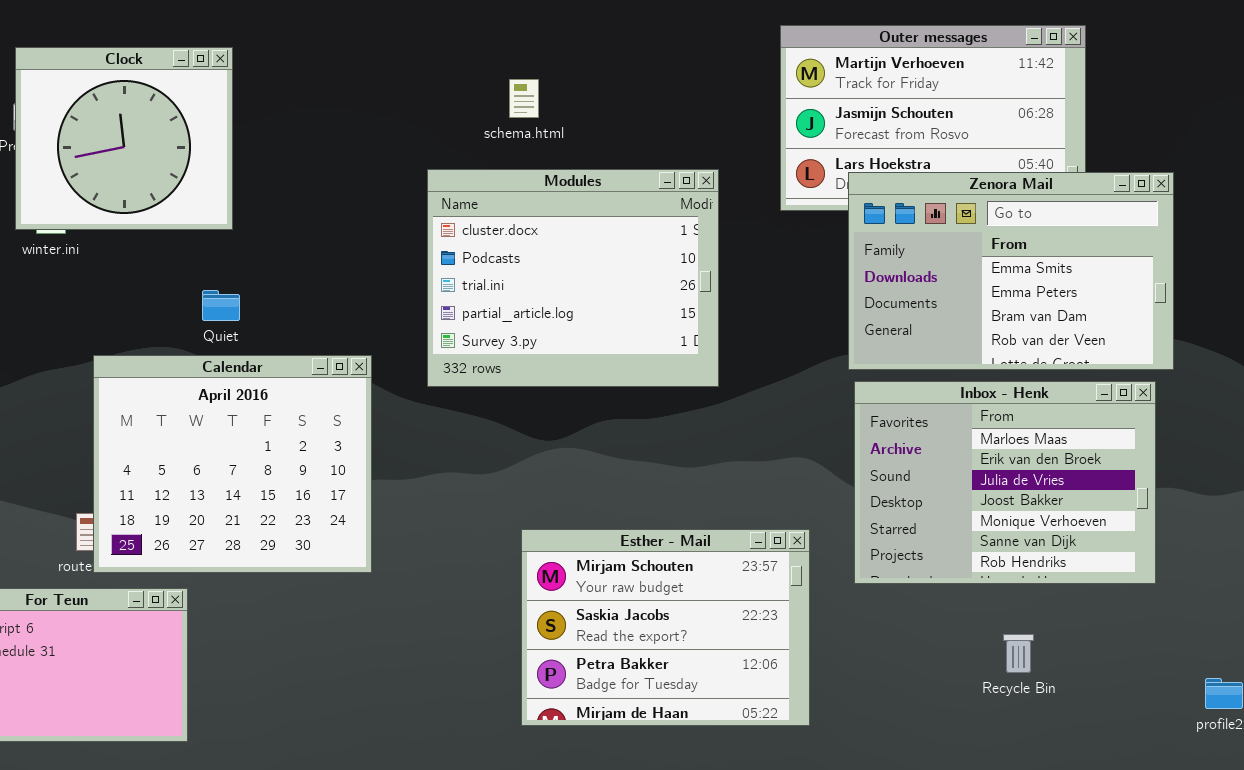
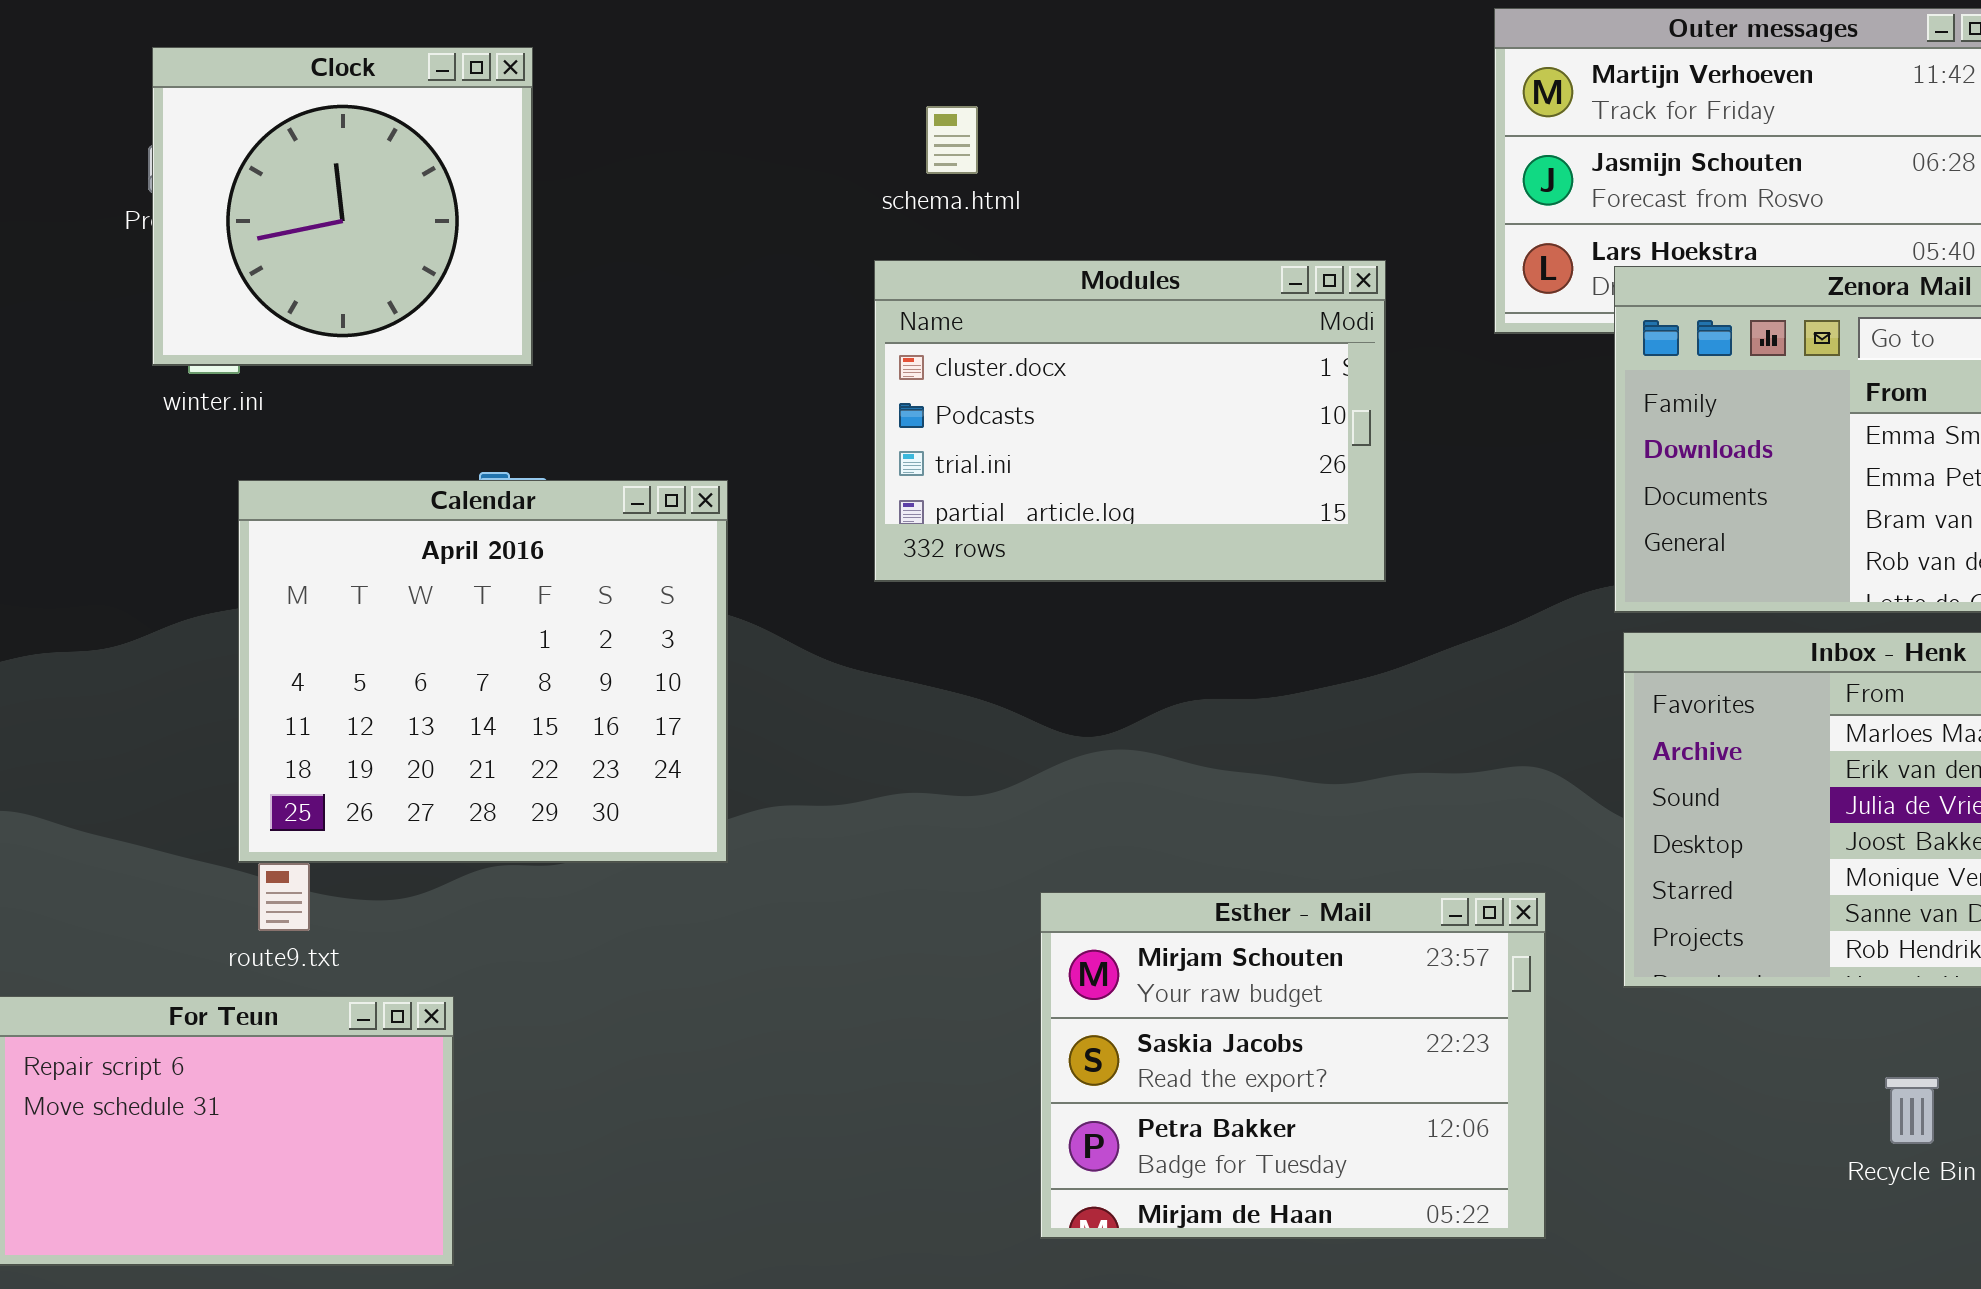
schema.html: [509,79,539,118] -> [926,106,978,174], moved
Modules: [427,169,719,387] -> [874,260,1386,582], resized
Calendar: [93,355,372,573] -> [238,480,728,863], moved

